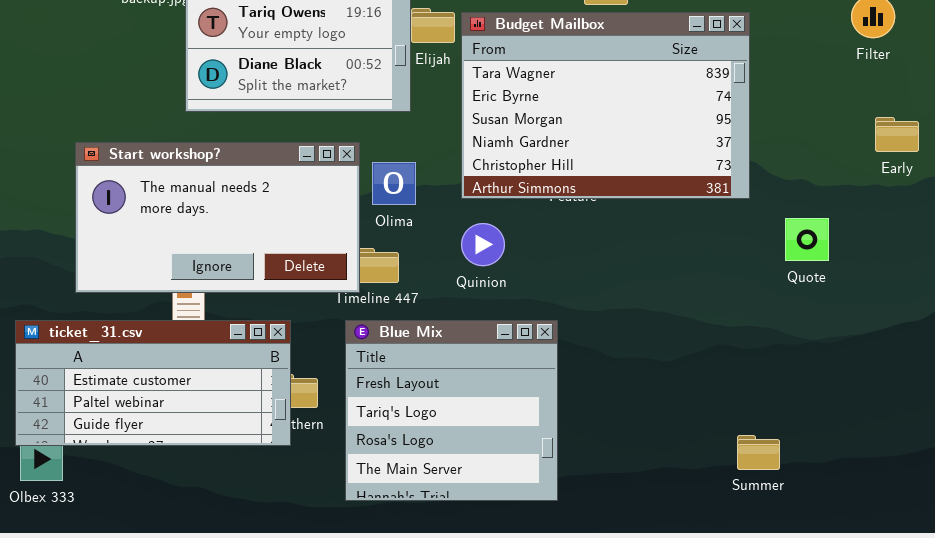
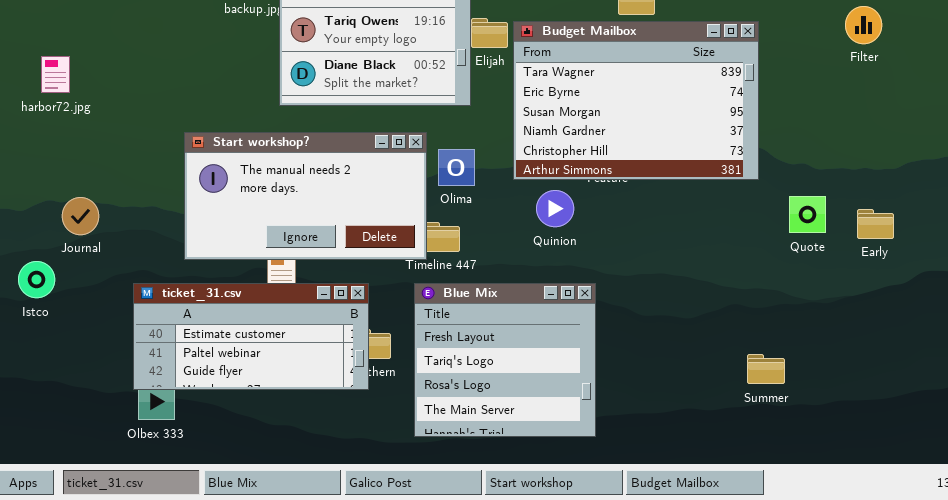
Early: [875,117,919,152] -> [857,209,894,239], moved
Quinion: [461,223,505,266] -> [536,190,574,227], moved
Summer: [737,435,780,470] -> [747,354,785,384], moved

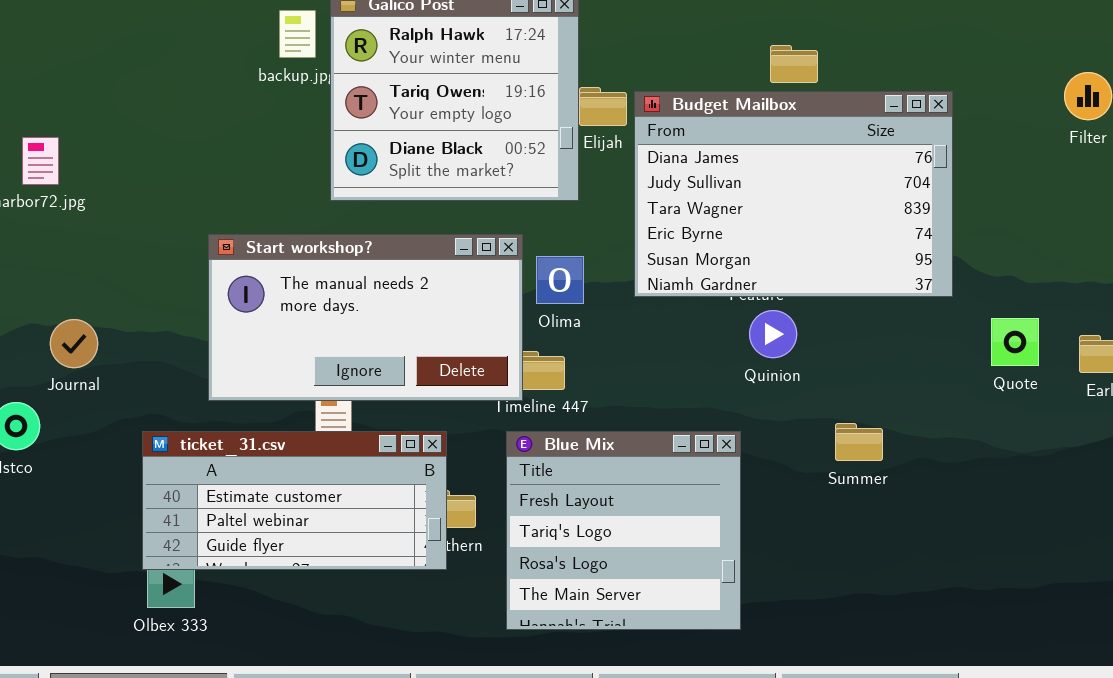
Budget Mailbox: [513,21,759,180] -> [634,91,953,297], scrolled up 2 rows
Quinion: [536,190,574,227] -> [749,310,797,358], moved
Summer: [747,354,785,384] -> [835,423,883,461], moved

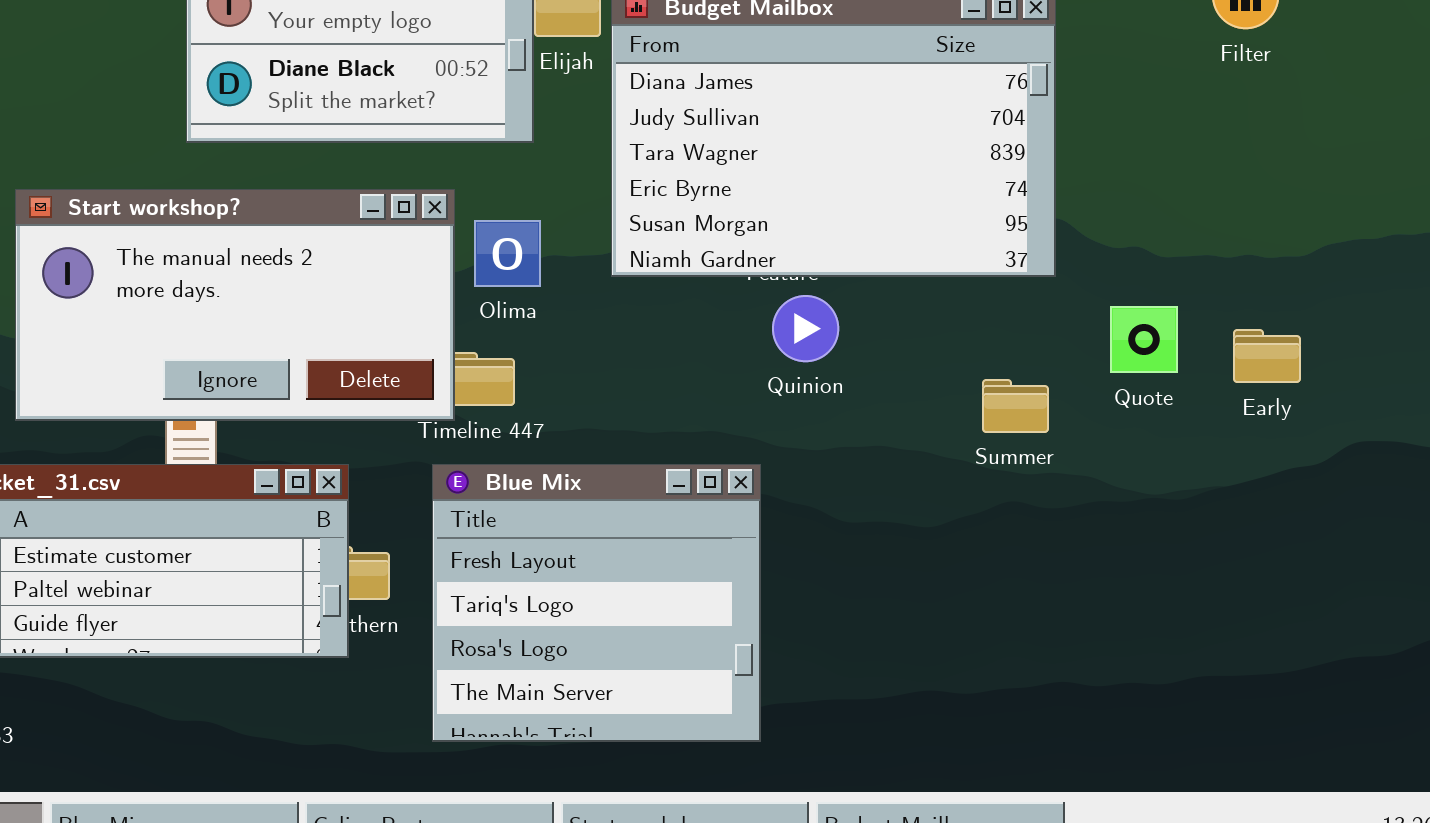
Summer: [835,423,883,461] -> [982,379,1049,433], moved

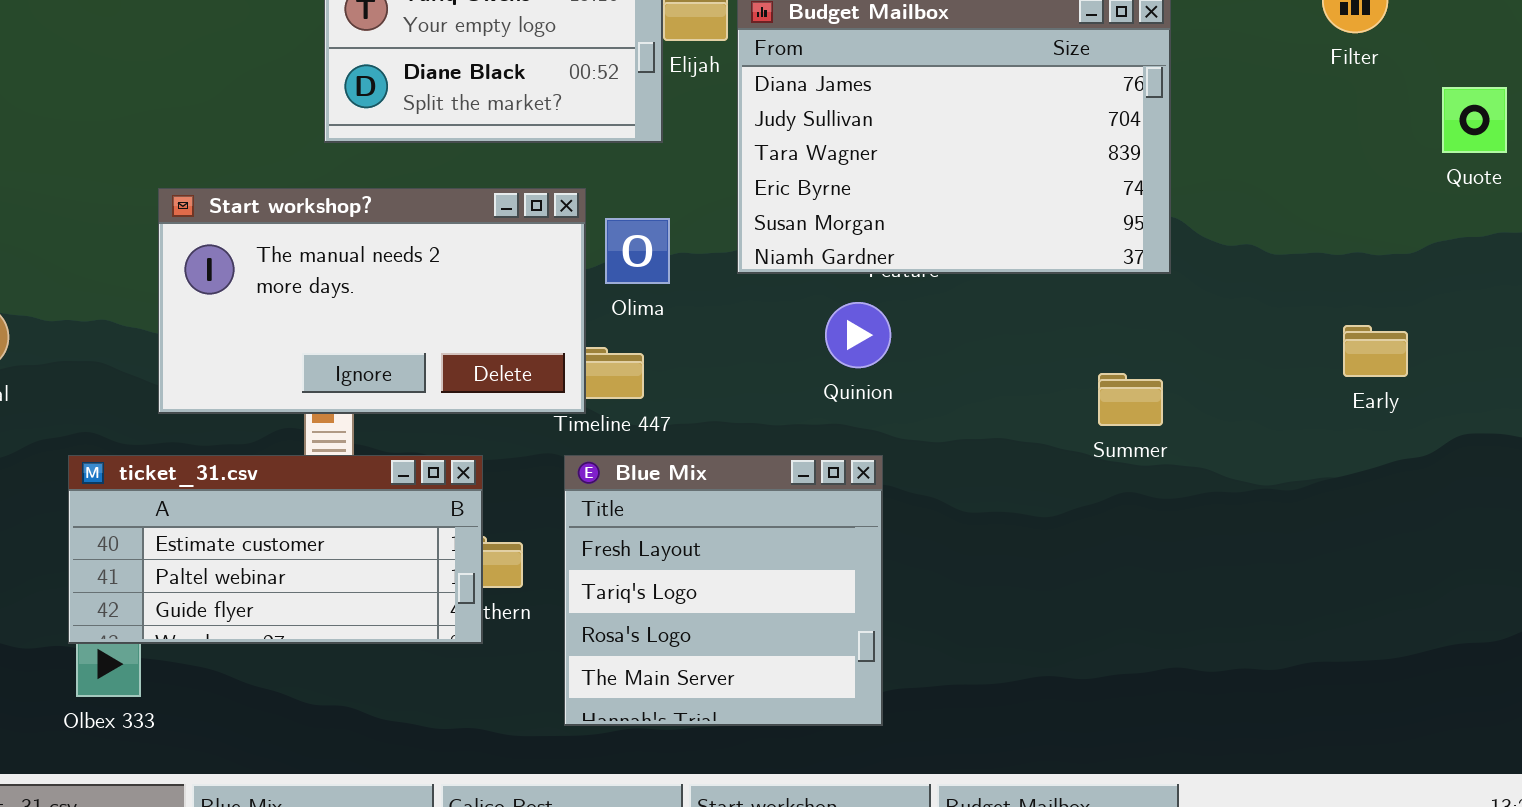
Quinion: [772,295,839,362] -> [825,302,891,368], moved
Quote: [1110,306,1178,373] -> [1442,87,1507,153], moved

